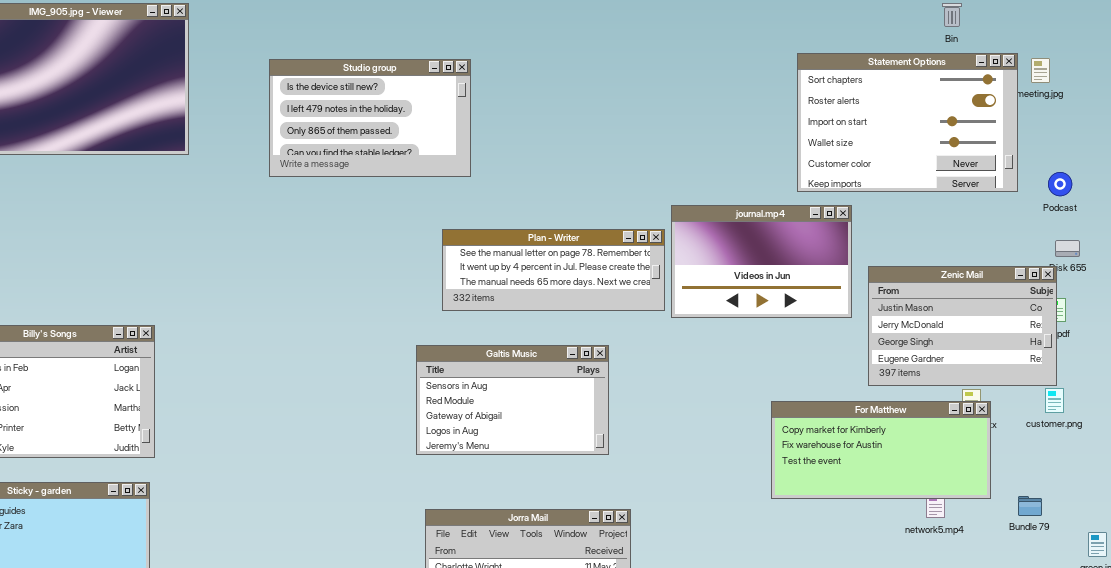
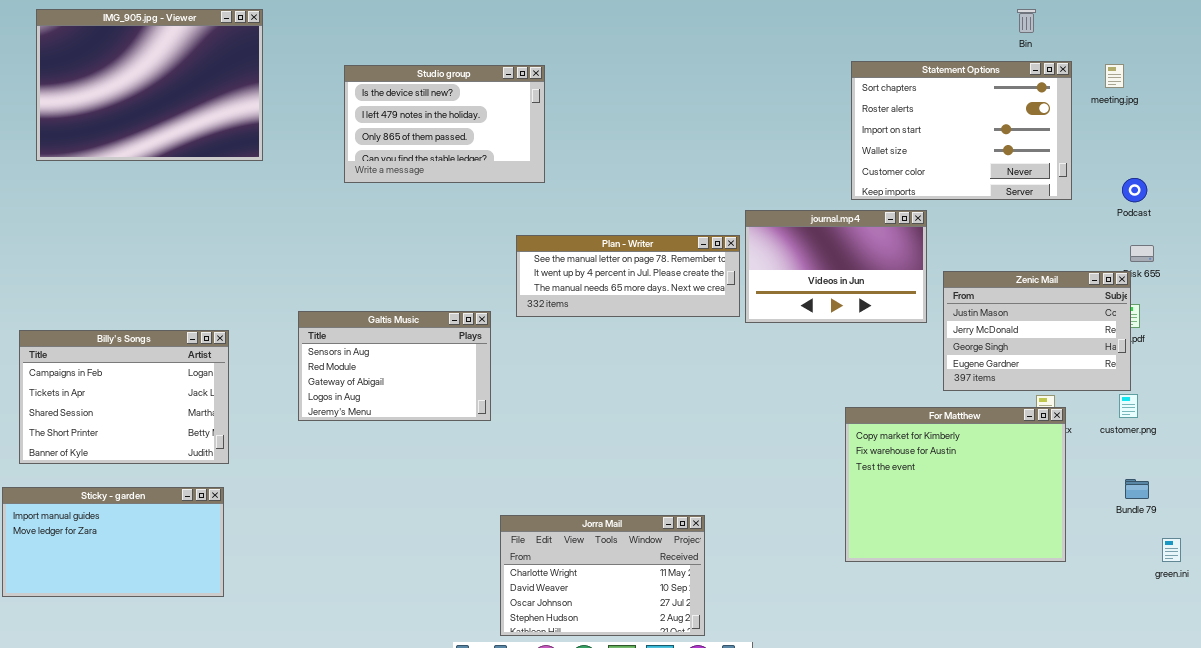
Statement Options: [797,53,1018,192] -> [851,61,1072,200], moved
Galtis Music: [416,345,609,455] -> [298,311,491,421], moved
For Matthew: [771,401,991,499] -> [845,407,1066,562], resized
Bundle 79: [1018,496,1042,516] -> [1125,479,1149,499], moved

